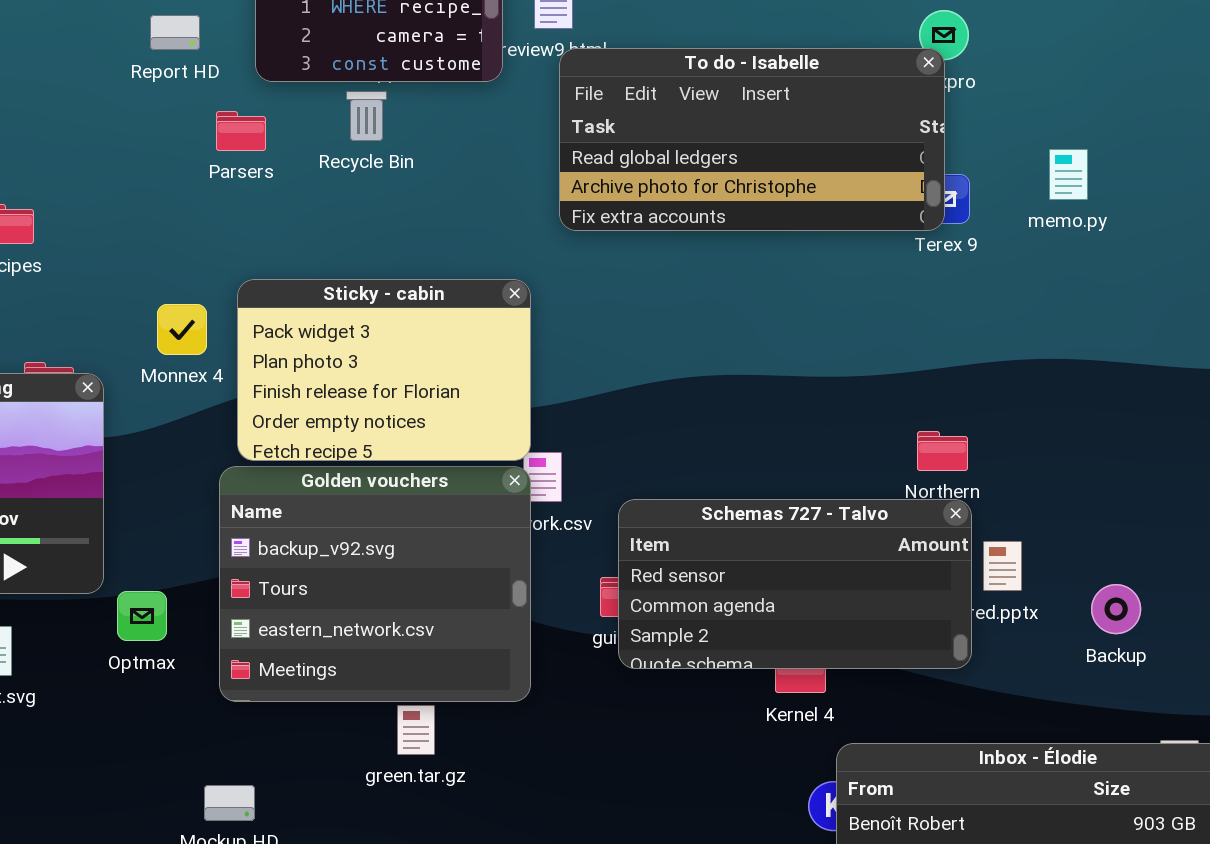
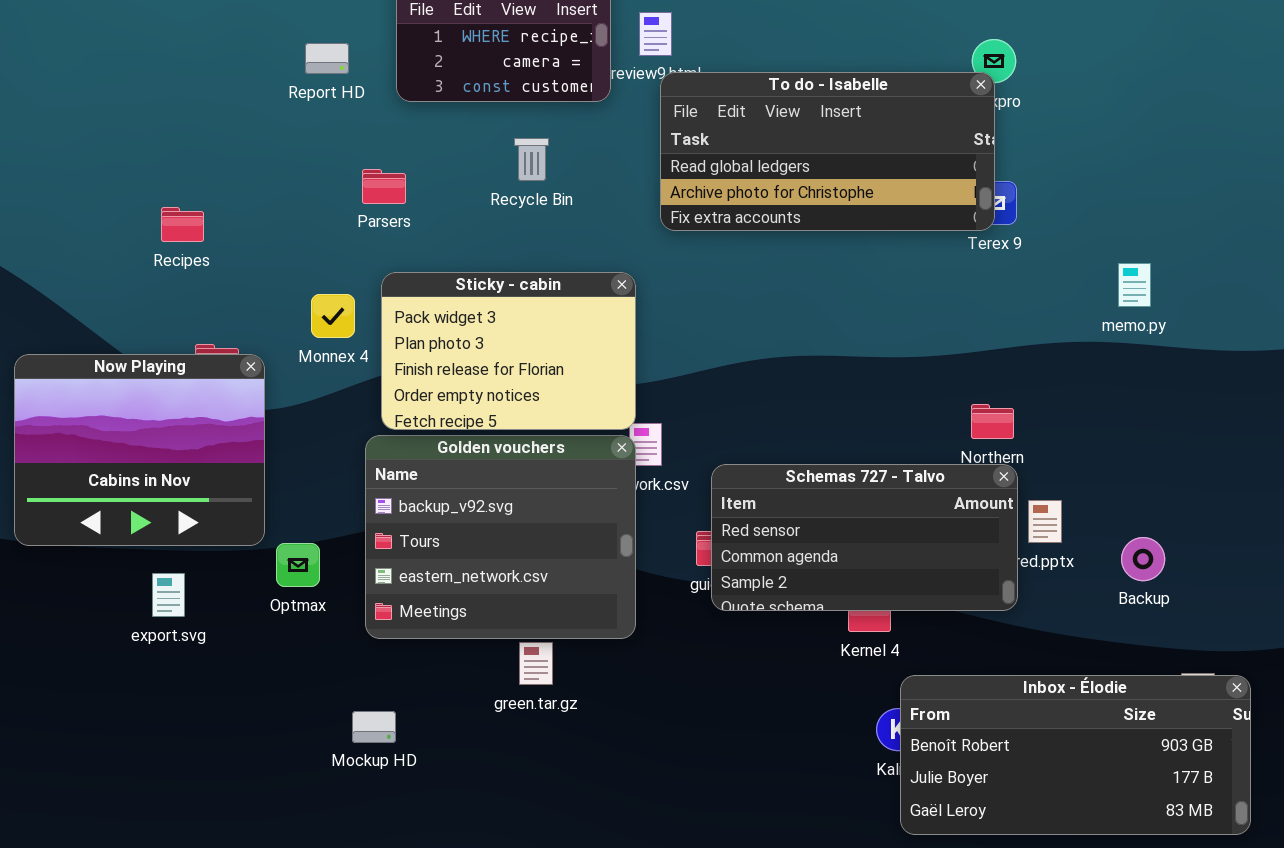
Recycle Bin: [346,91,387,141] -> [514,138,549,181], moved
Parsers: [216,111,266,151] -> [362,169,406,204], moved
memo.py: [1049,149,1088,200] -> [1118,263,1151,307], moved

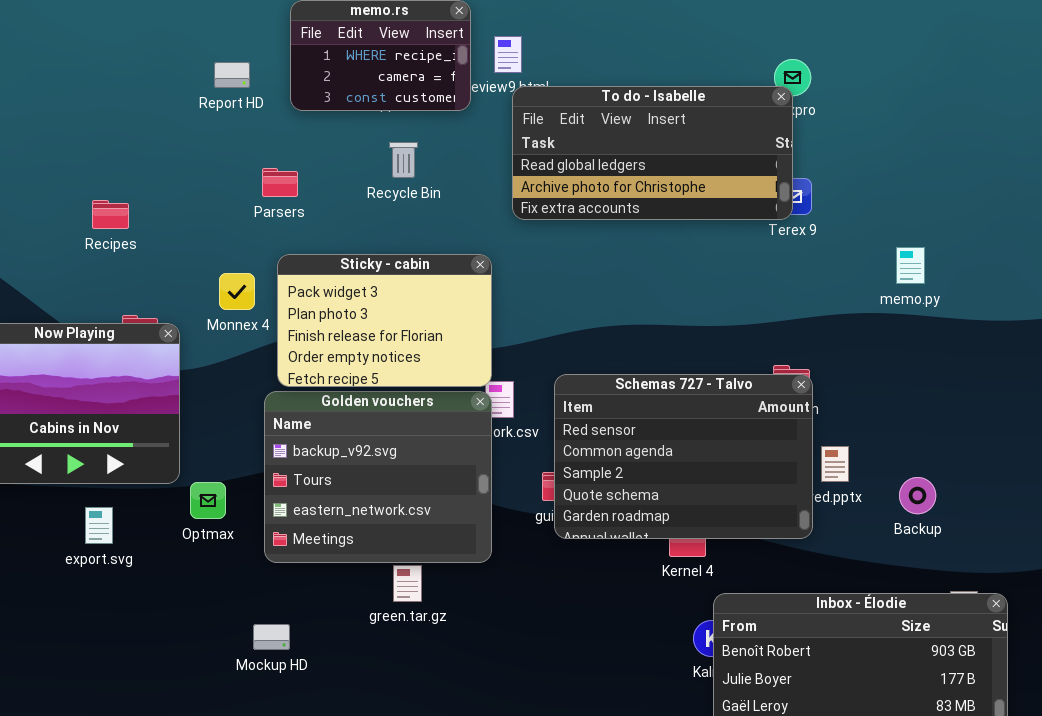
Schemas 727 - Talvo: [711,464,1018,611] -> [554,374,813,539], resized

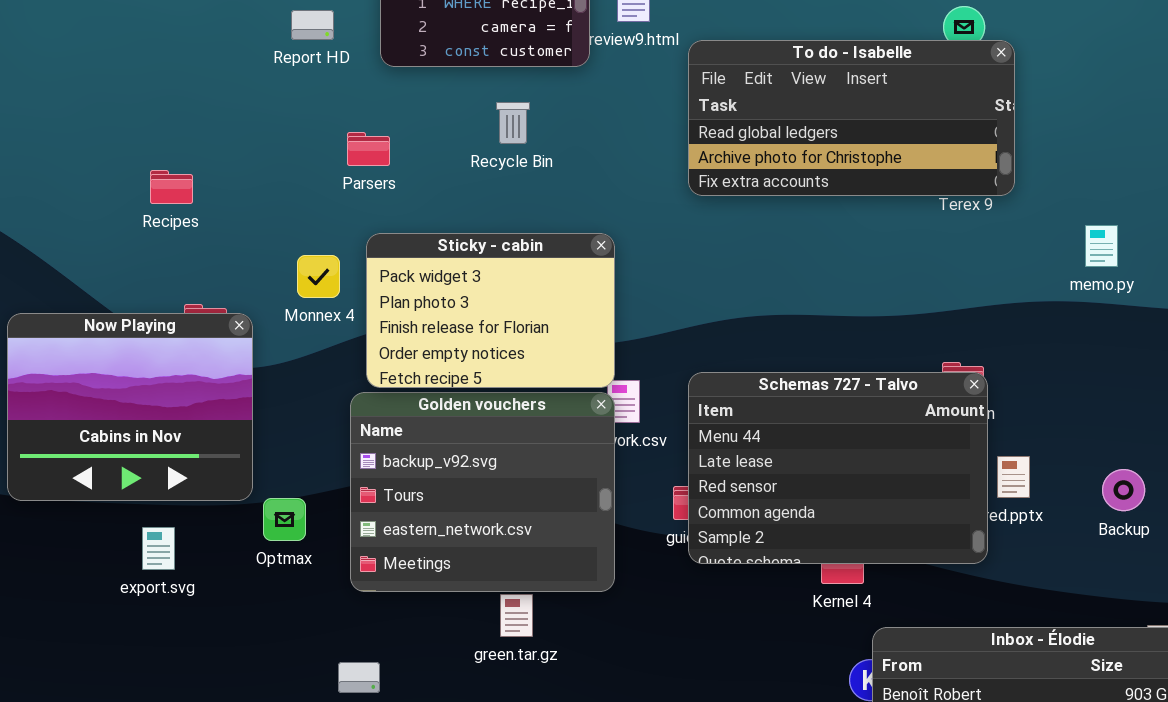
To do - Isabelle: [512,86,793,220] -> [688,40,1015,196], moved
Schemas 727 - Talvo: [554,374,813,539] -> [688,372,988,564], scrolled up 2 rows
Backup: [899,477,936,514] -> [1102,469,1145,511], moved

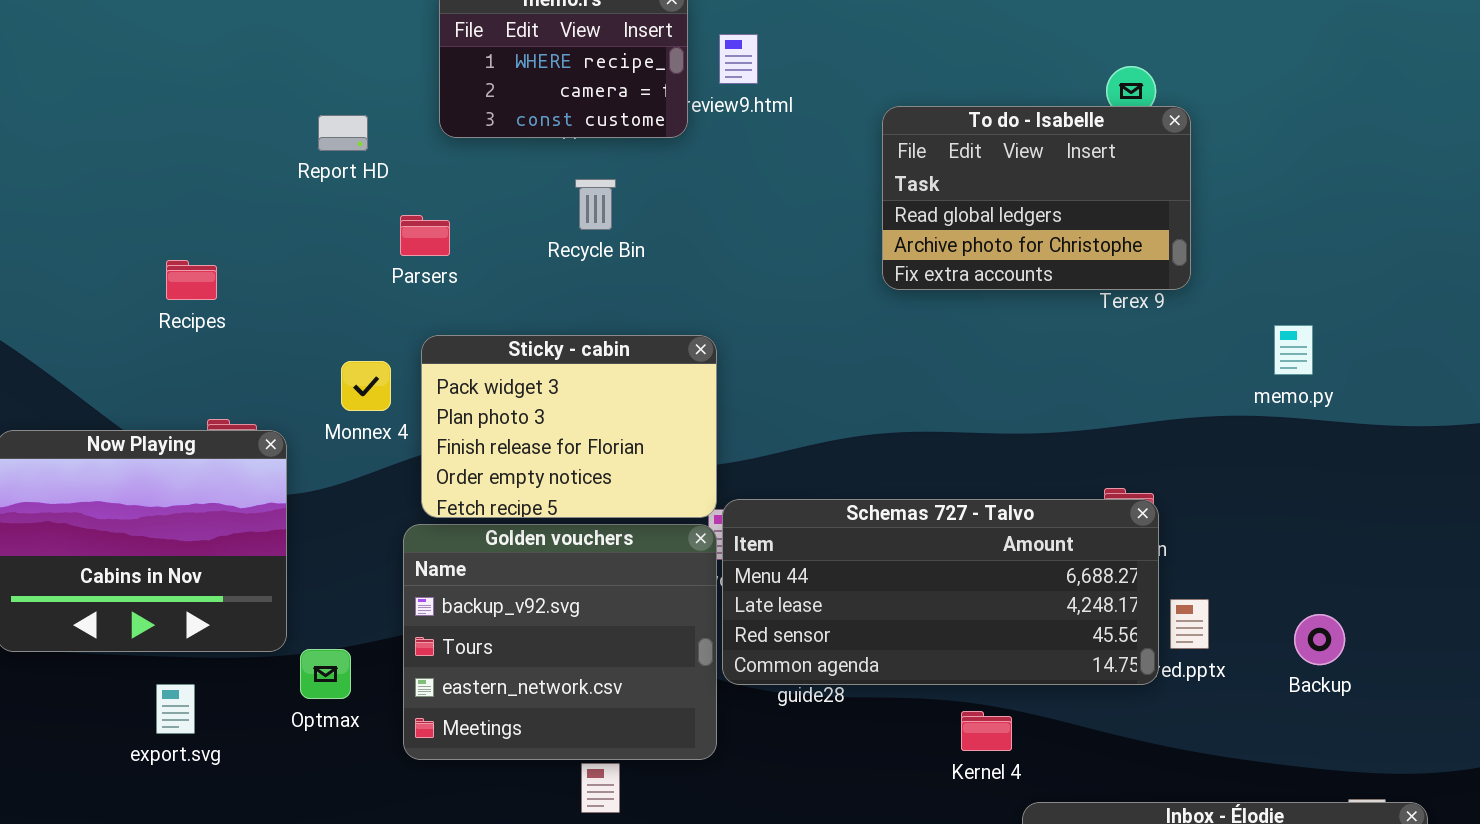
Report HD: [291,10,334,40] -> [318,115,368,151], moved
To do - Isabelle: [688,40,1015,196] -> [882,106,1191,290], resized
Schemas 727 - Talvo: [688,372,988,564] -> [722,499,1159,685], resized

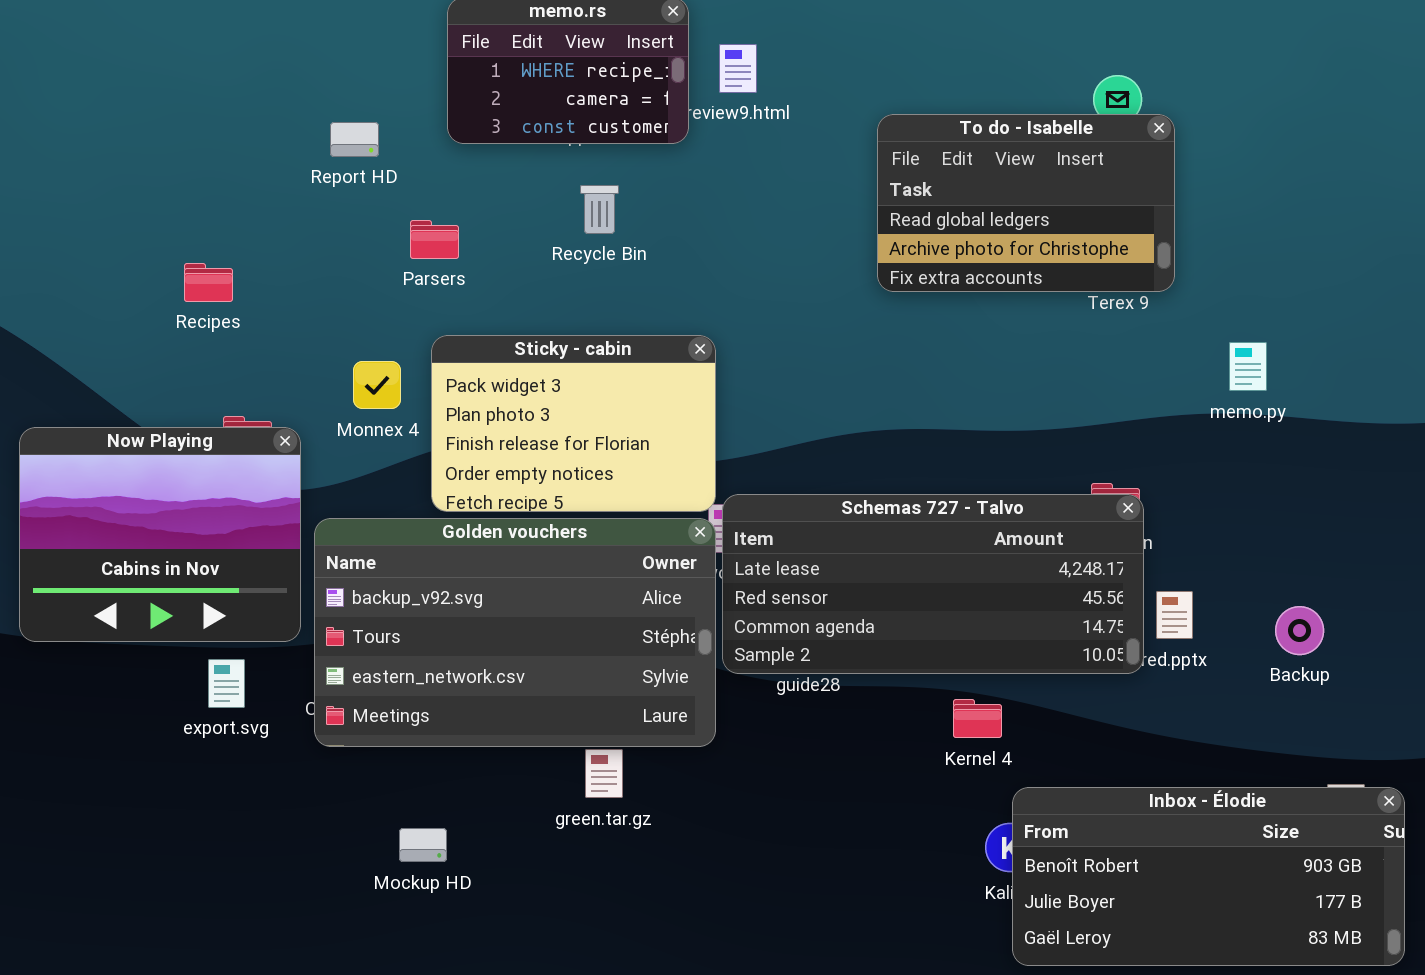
memo.py: [1274,325,1313,375] -> [1229,342,1267,391], moved
Schemas 727 - Talvo: [722,499,1159,685] -> [722,494,1144,674], scrolled down 1 row
Golden vouchers: [403,524,717,760] -> [314,518,716,747], resized
export.svg: [156,684,195,734] -> [208,659,245,708], moved

